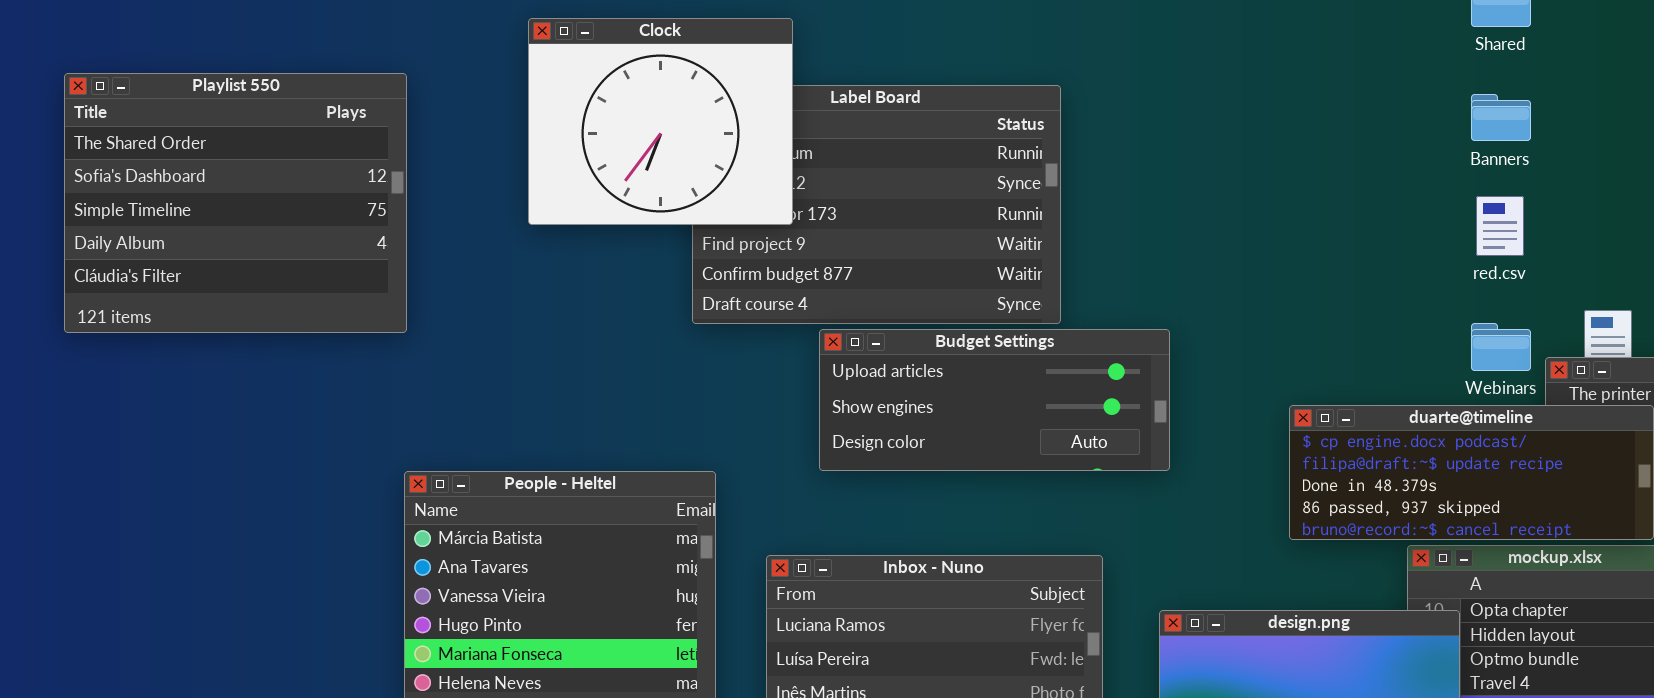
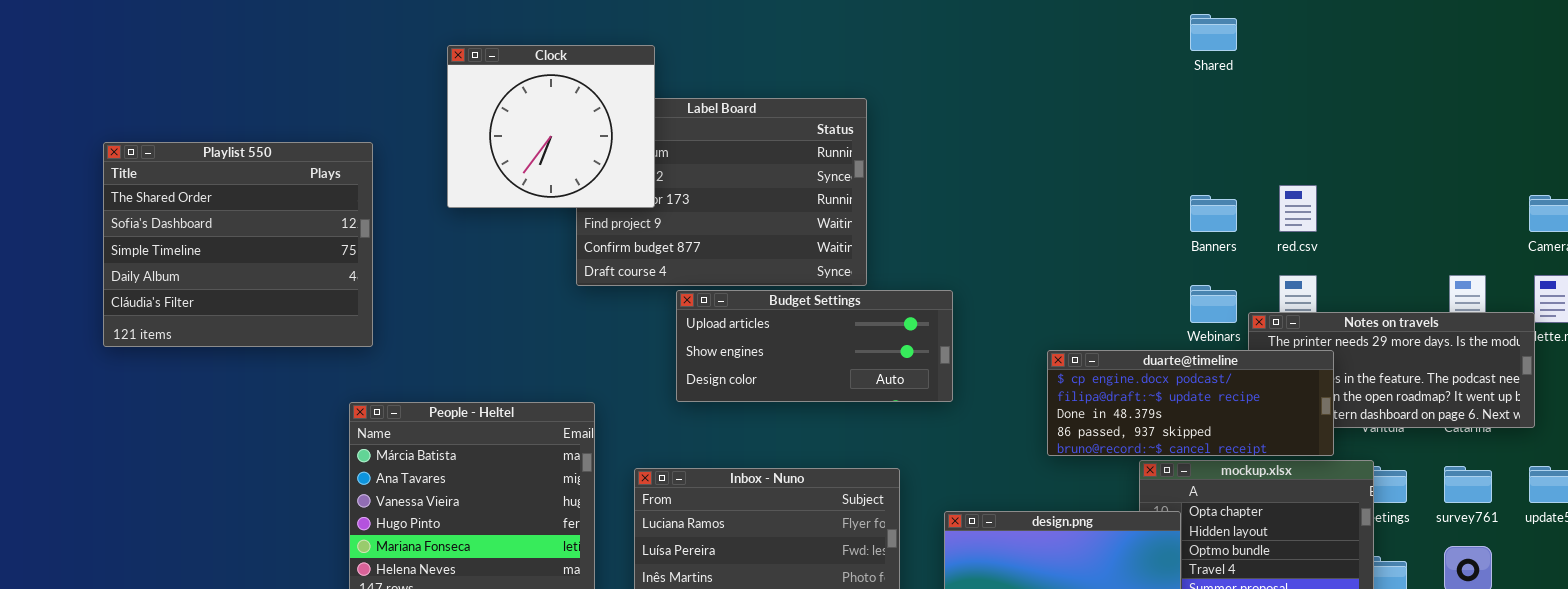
Playlist 550: [64,73,407,333] -> [103,142,373,347], moved
Banners: [1471,94,1531,141] -> [1190,195,1237,232], moved
red.csv: [1476,196,1524,256] -> [1279,185,1317,232], moved

